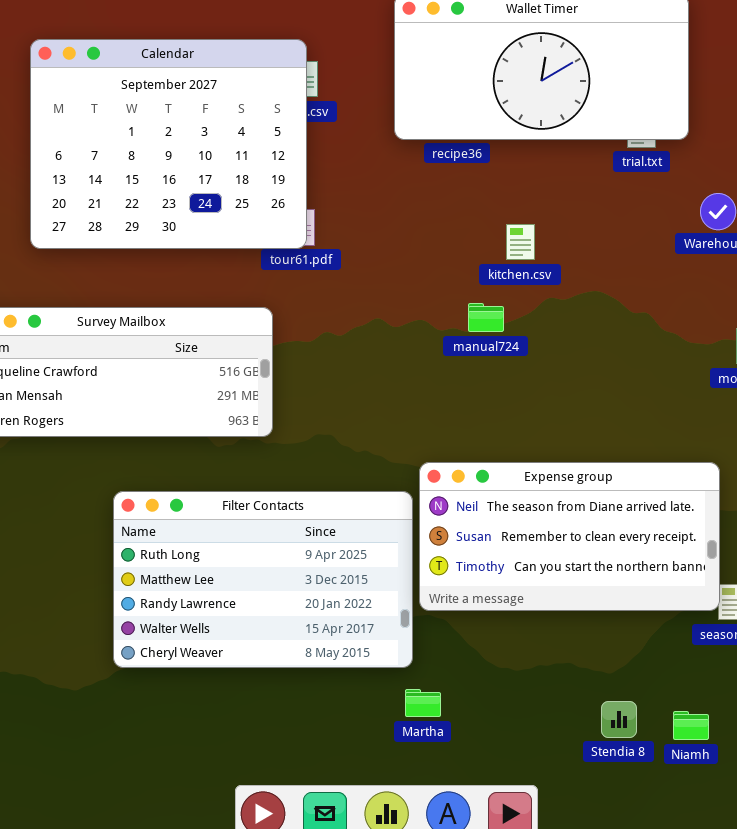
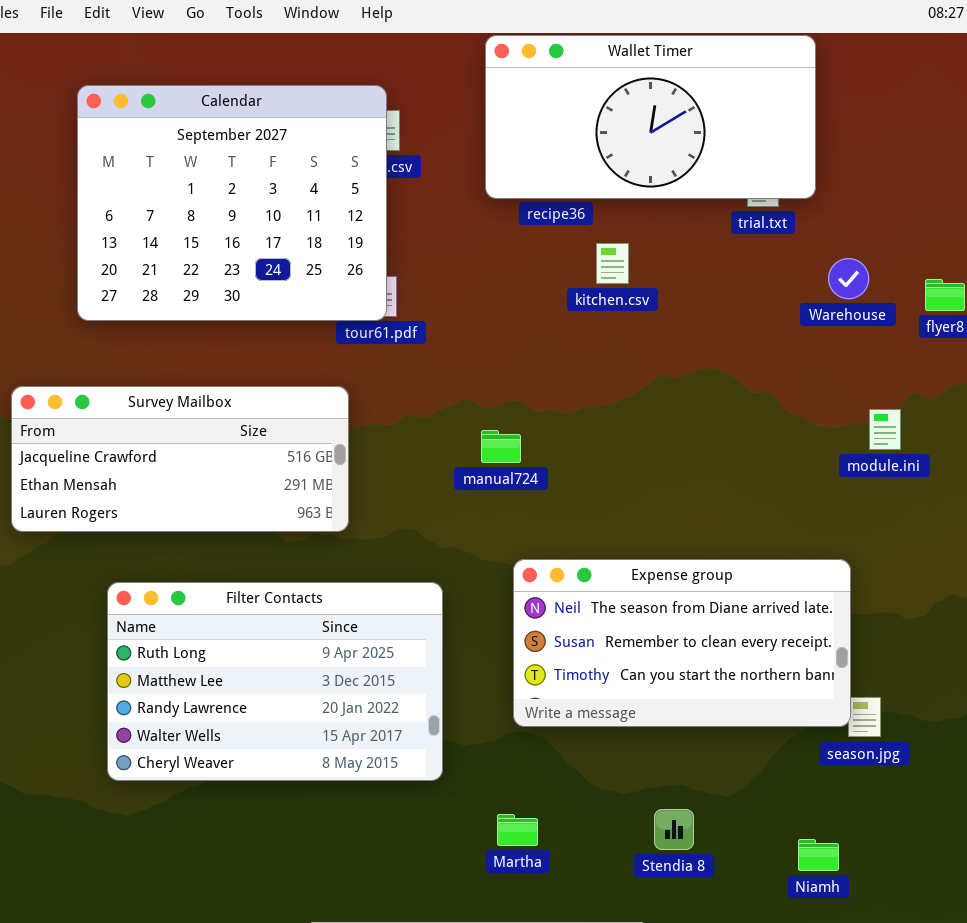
kitchen.csv: [506,224,535,260] -> [596,243,629,284], moved
manual724: [468,303,504,332] -> [481,430,521,463], moved
Filter Contacts: [113,491,413,668] -> [107,582,443,781], moved
Stendia 8: [601,701,637,738] -> [654,809,694,850], moved

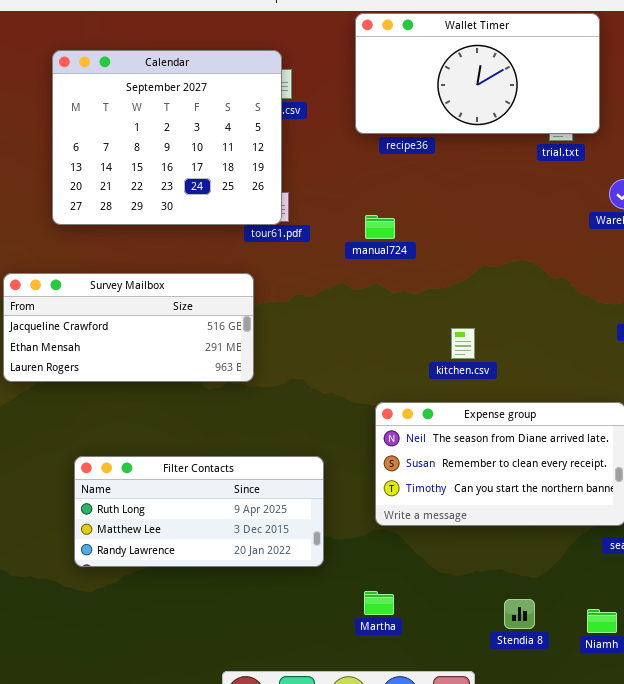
kitchen.csv: [596,243,629,284] -> [451,328,475,359], moved
manual724: [481,430,521,463] -> [365,215,395,239], moved
Filter Contacts: [107,582,443,781] -> [74,456,324,567], resized
Stendia 8: [654,809,694,850] -> [504,599,535,629], moved

